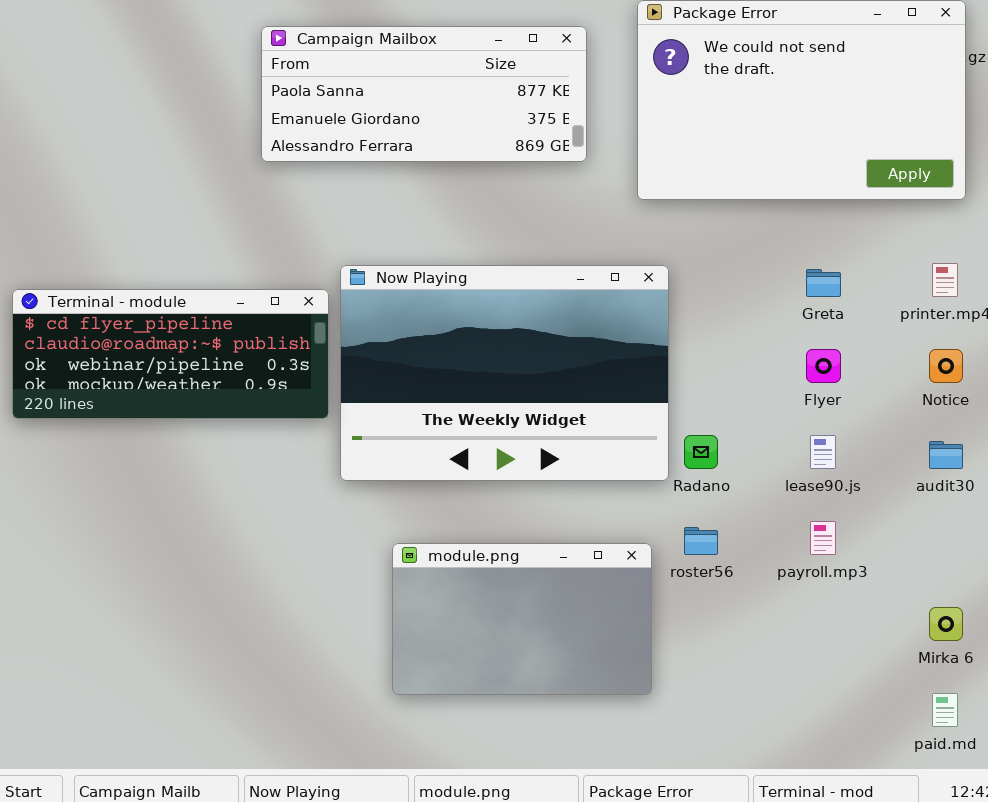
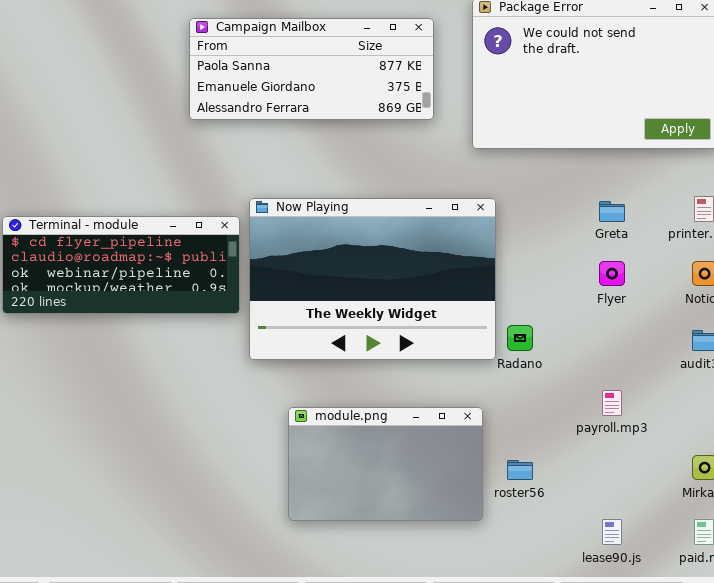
lease90.js: [810,435,836,469] -> [602,519,622,545], moved
roster56: [684,527,718,555] -> [507,460,533,480], moved

